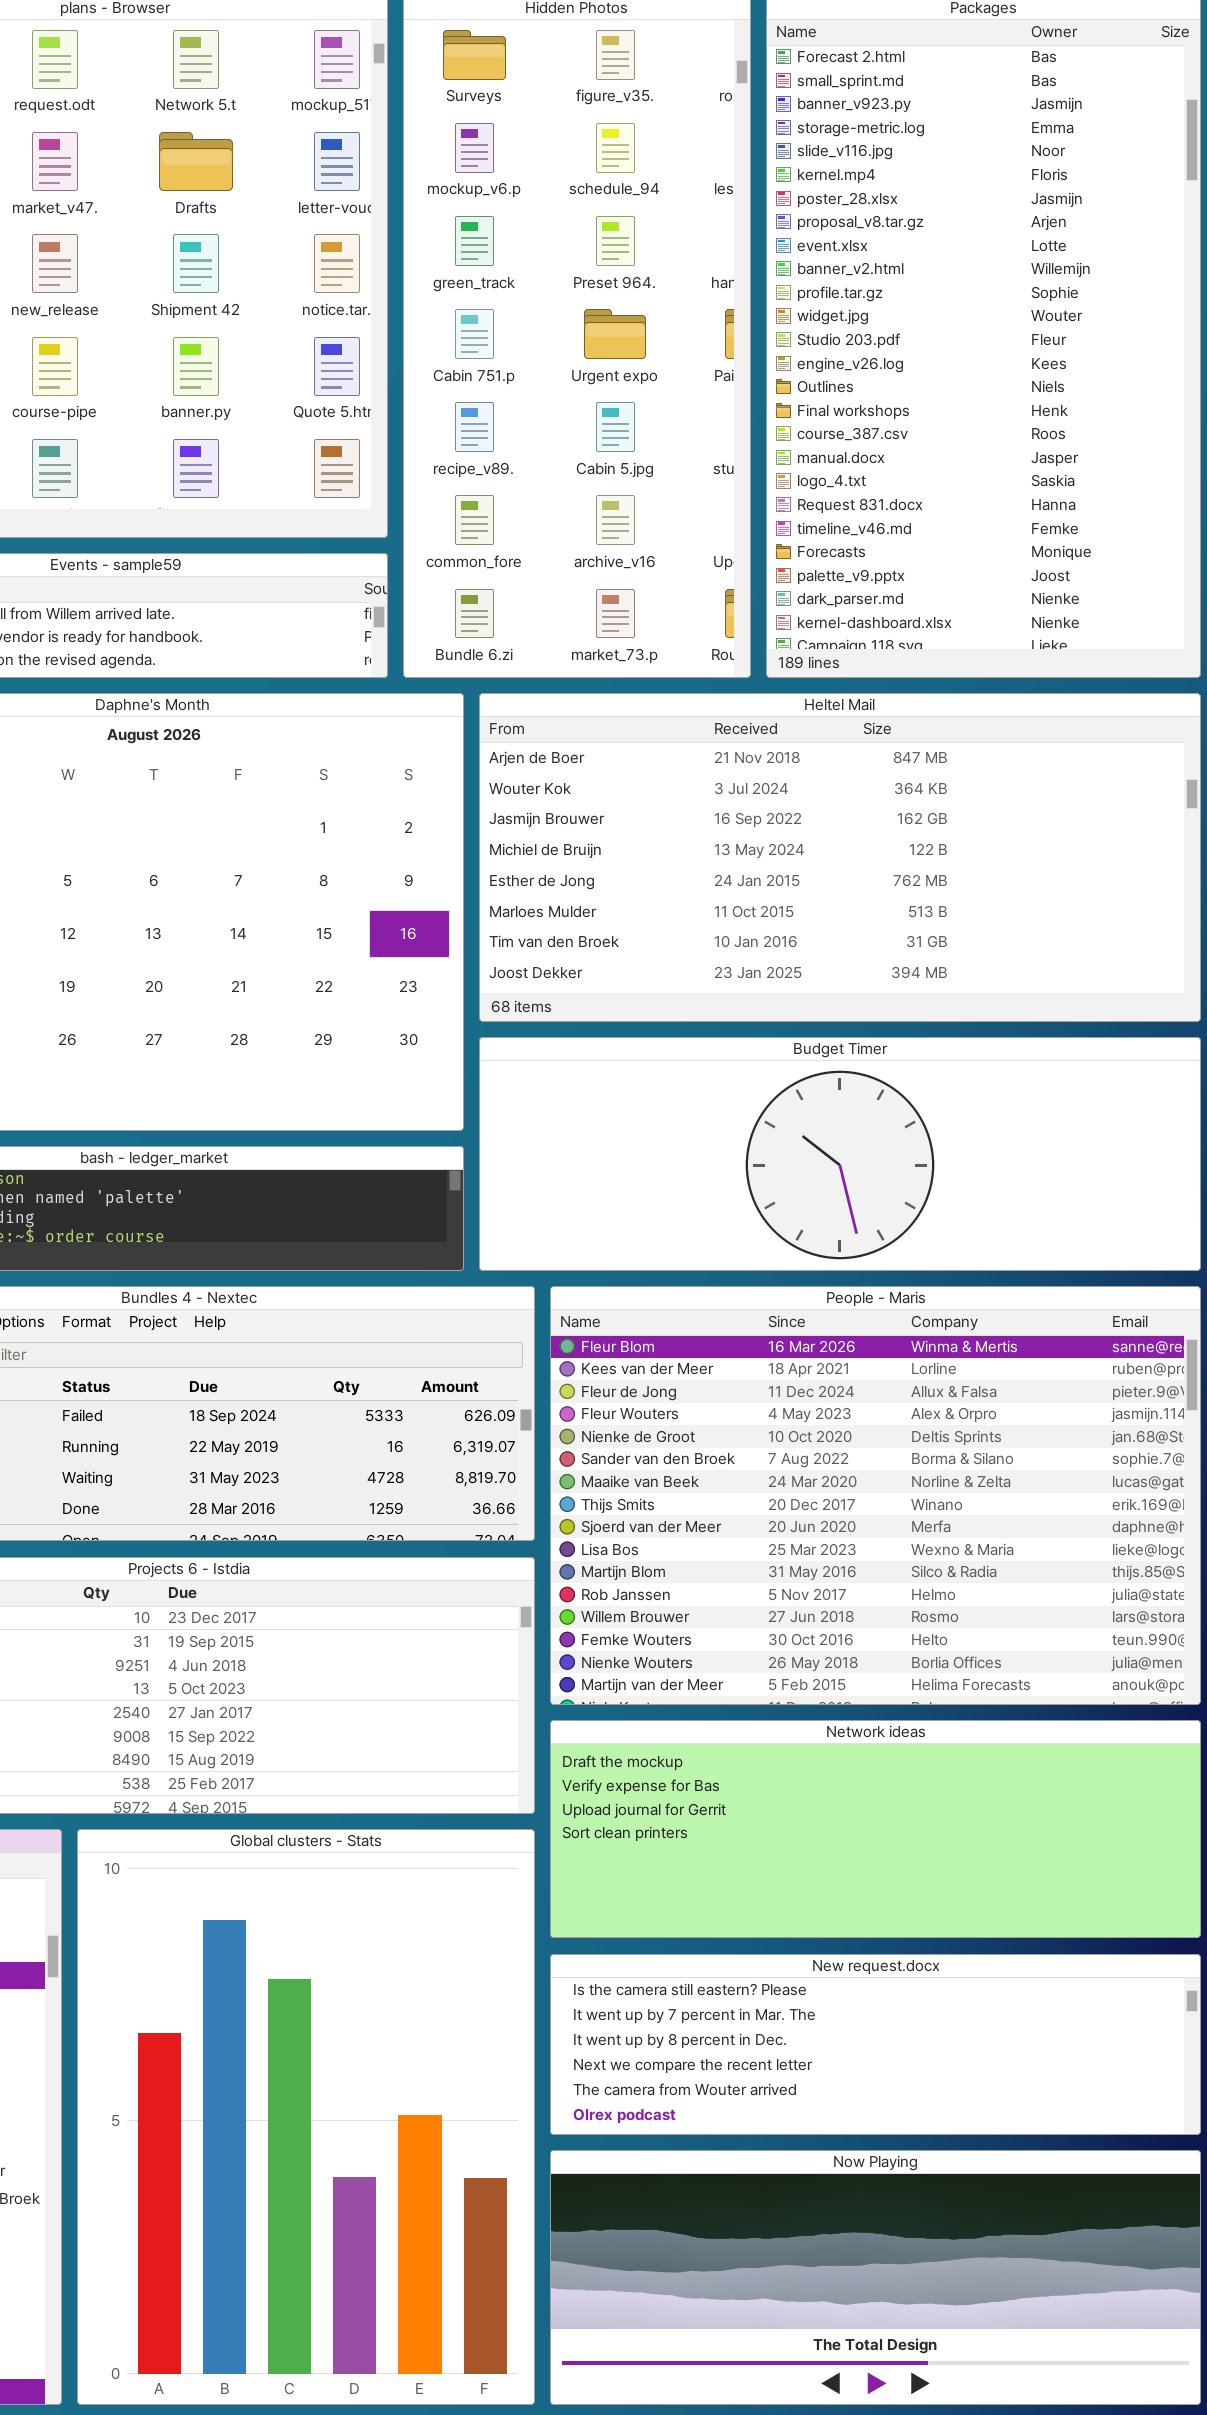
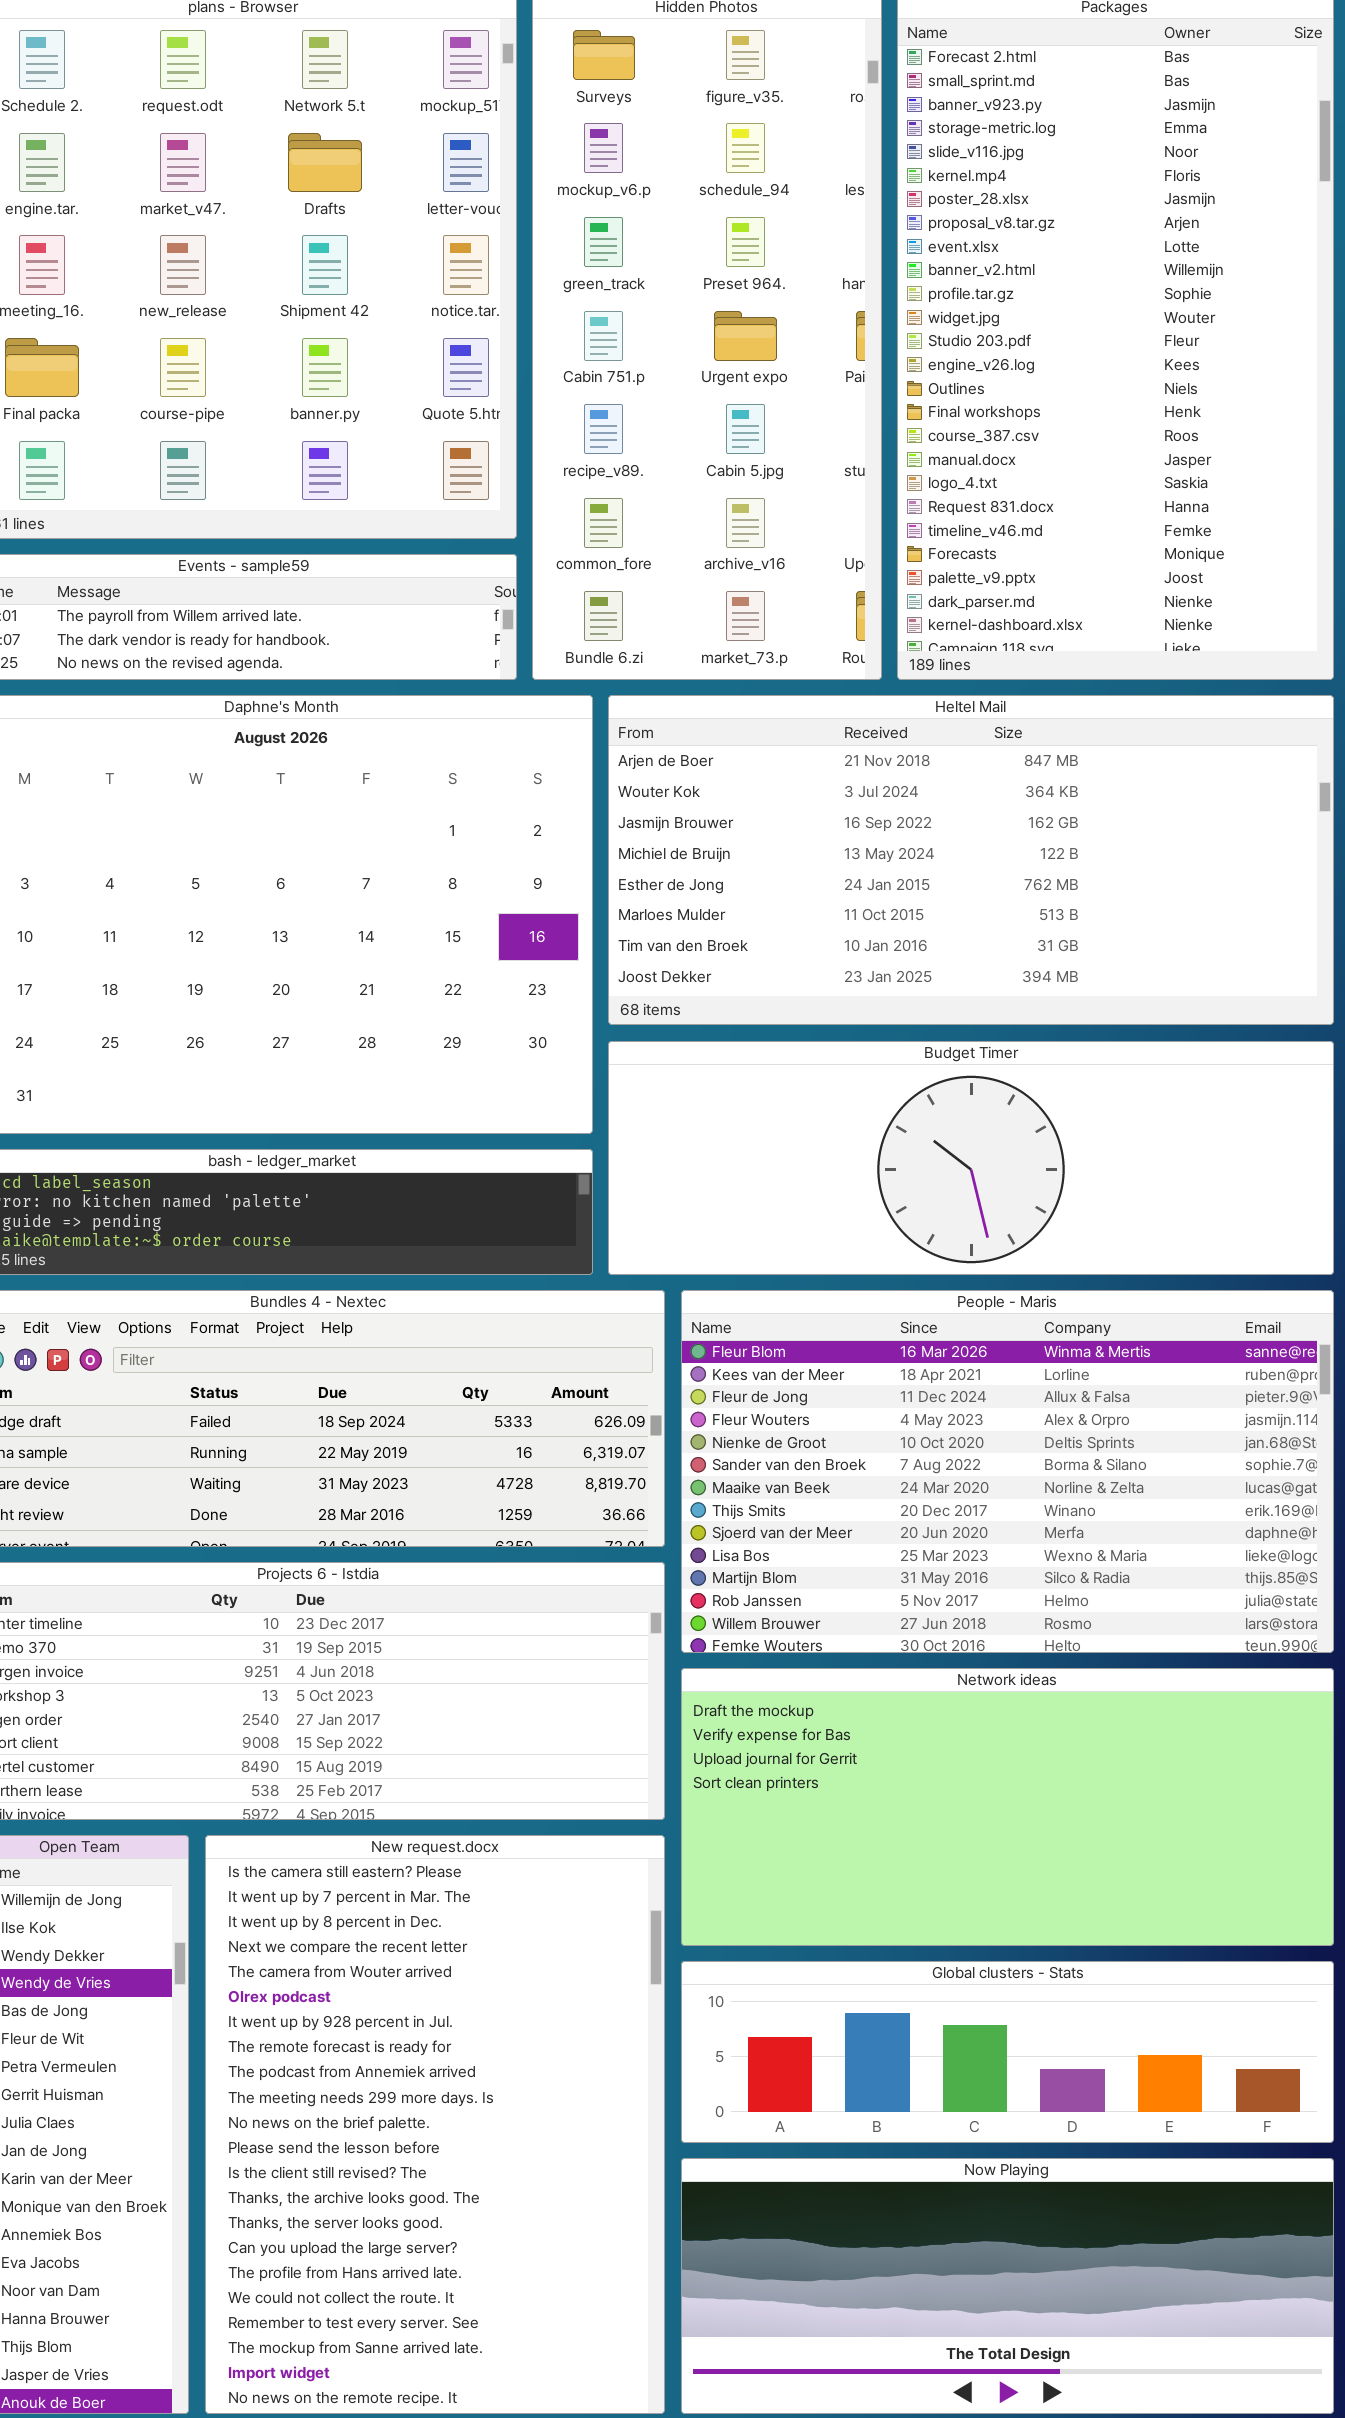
People - Maris: [550,1286,1201,1705] -> [681,1290,1334,1653], resized
Network ideas: [550,1720,1201,1938] -> [681,1668,1334,1946], resized
Global clusters - Stats: [77,1829,535,2405] -> [681,1961,1334,2143], moved, resized
New request.docx: [550,1954,1201,2135] -> [205,1835,665,2414], moved, resized

